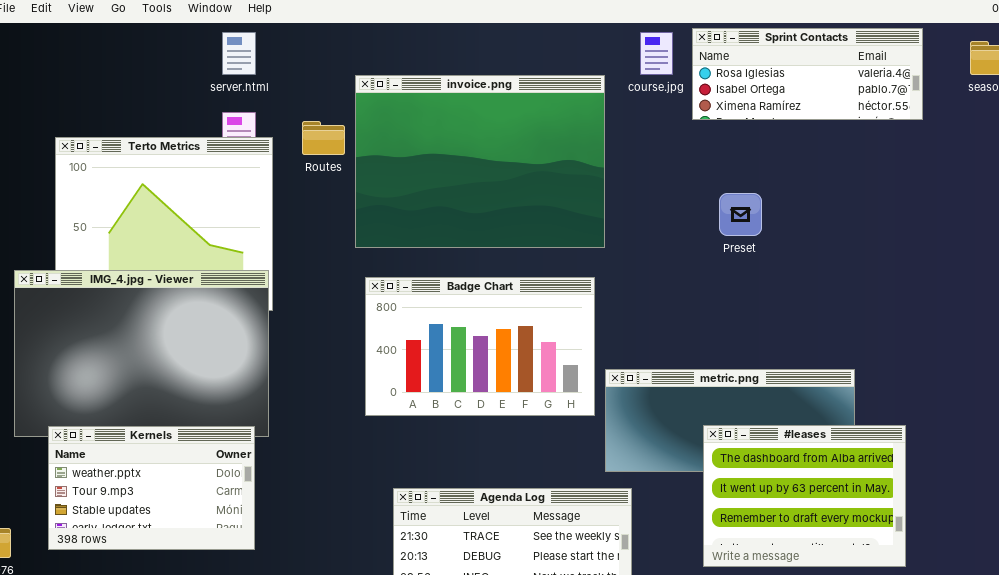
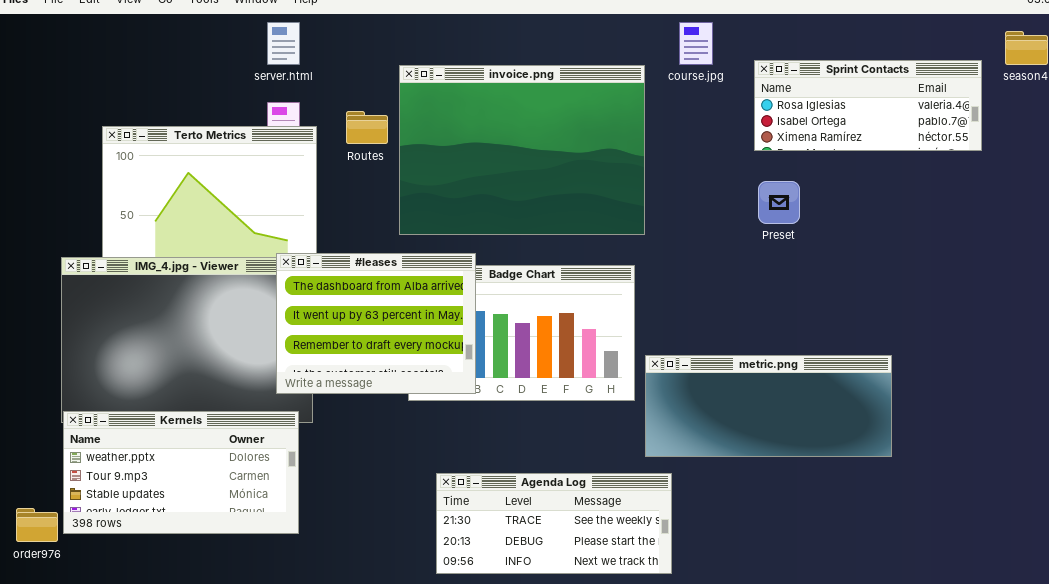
Sprint Contacts: [692,28,923,120] -> [754,60,982,151], moved
#leases: [703,425,906,567] -> [276,253,476,394], moved
Kernels: [48,426,255,550] -> [63,411,299,534], resized

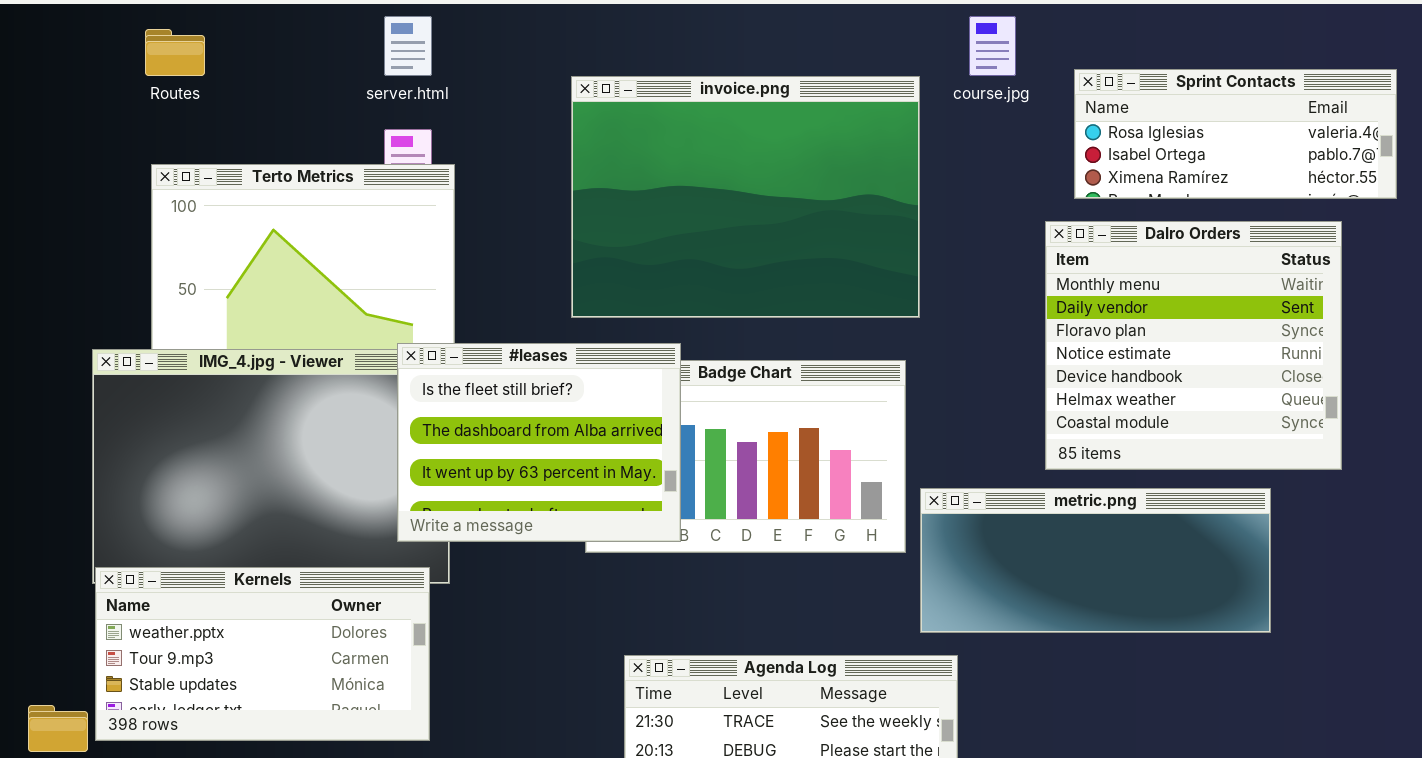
Routes: [346,111,388,144] -> [145,29,205,76], moved
Dalro Orders: none -> [1045,221,1342,470], opened
#leases: [276,253,476,394] -> [397,343,681,542], scrolled up 1 row

